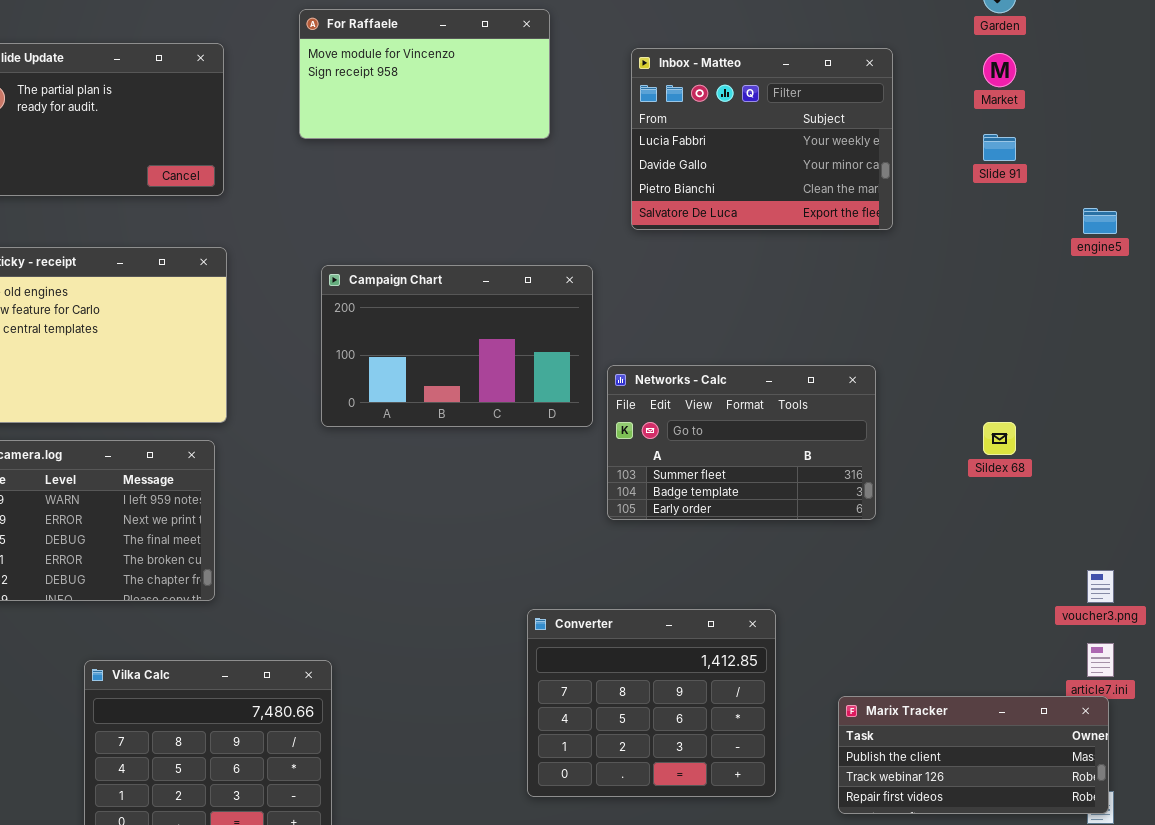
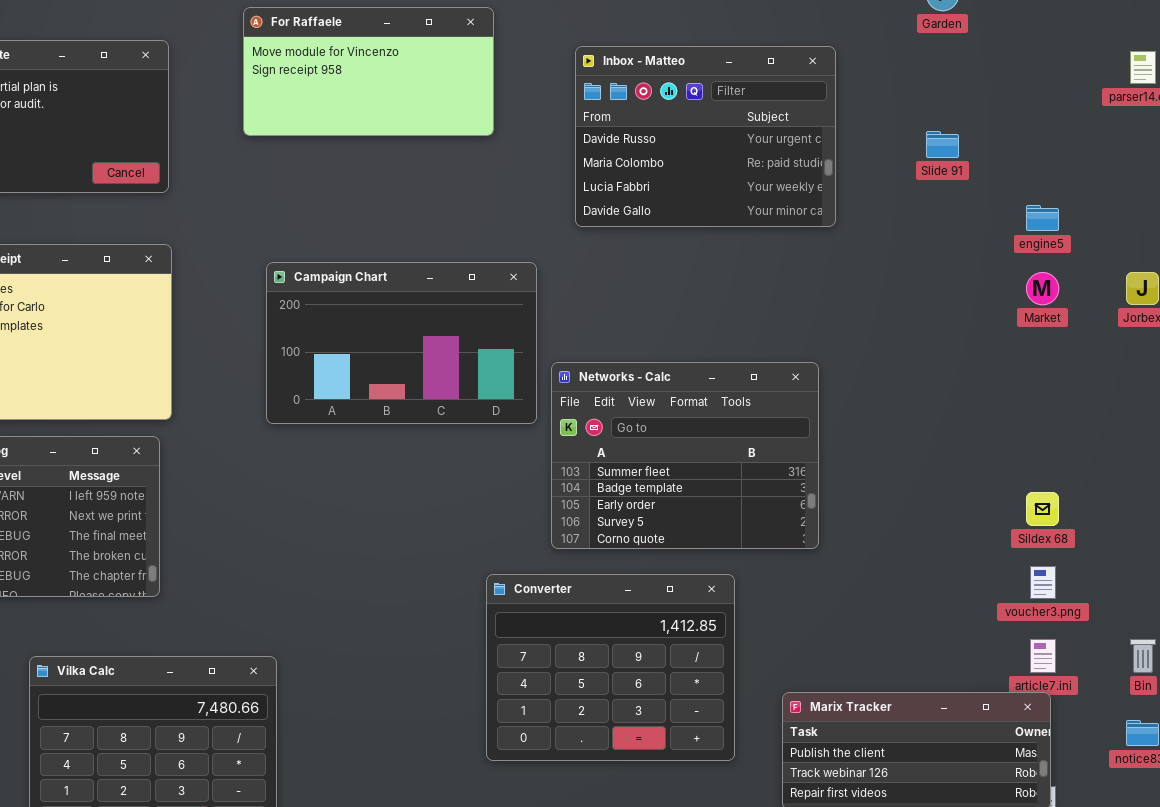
Inbox - Matteo: [631,48,893,230] -> [575,46,836,227], scrolled up 2 rows
Market: [983,53,1016,87] -> [1026,272,1059,305], moved
Networks - Calc: [607,365,876,520] -> [551,362,819,549], resized
Sildex 68: [983,422,1016,455] -> [1026,492,1059,526], moved
Converter: [527,609,776,797] -> [486,574,735,761], moved

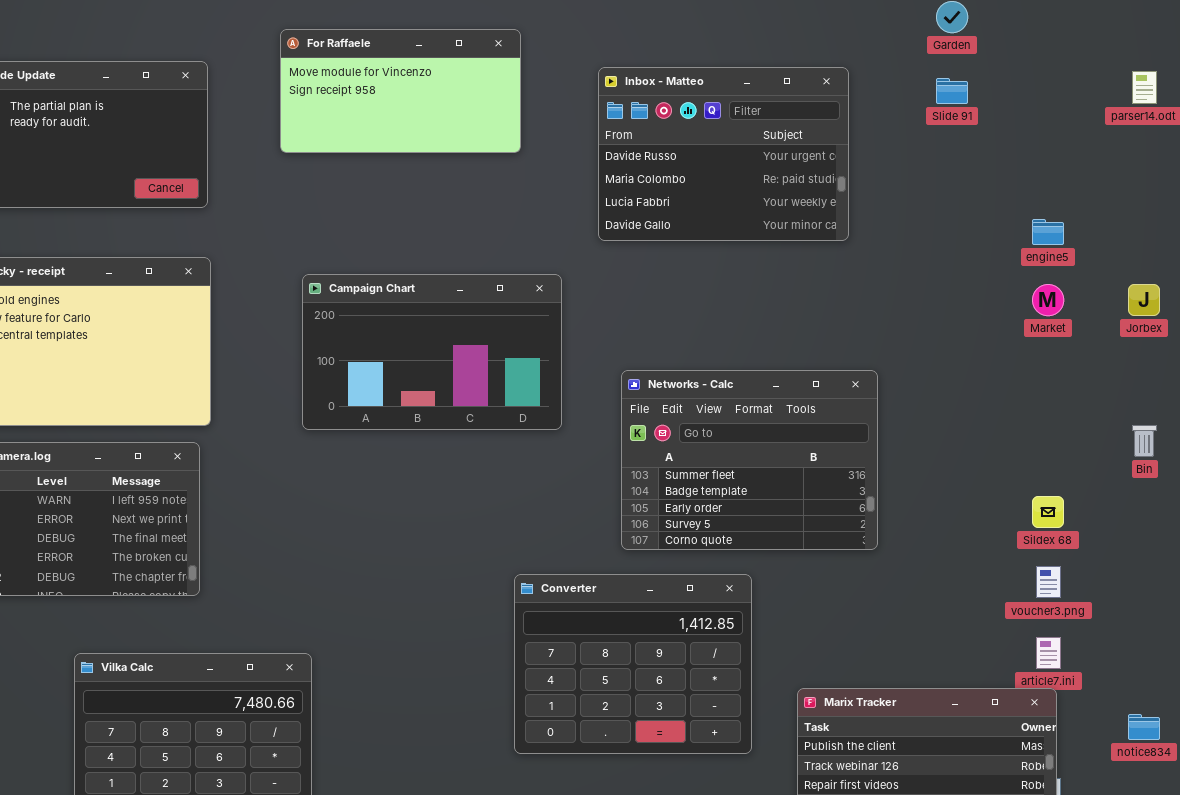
Slide 91: [926,131,959,158] -> [936,78,968,104], moved
Networks - Calc: [551,362,819,549] -> [621,370,878,550], moved
Bin: [1130,639,1156,673] -> [1132,425,1157,457], moved

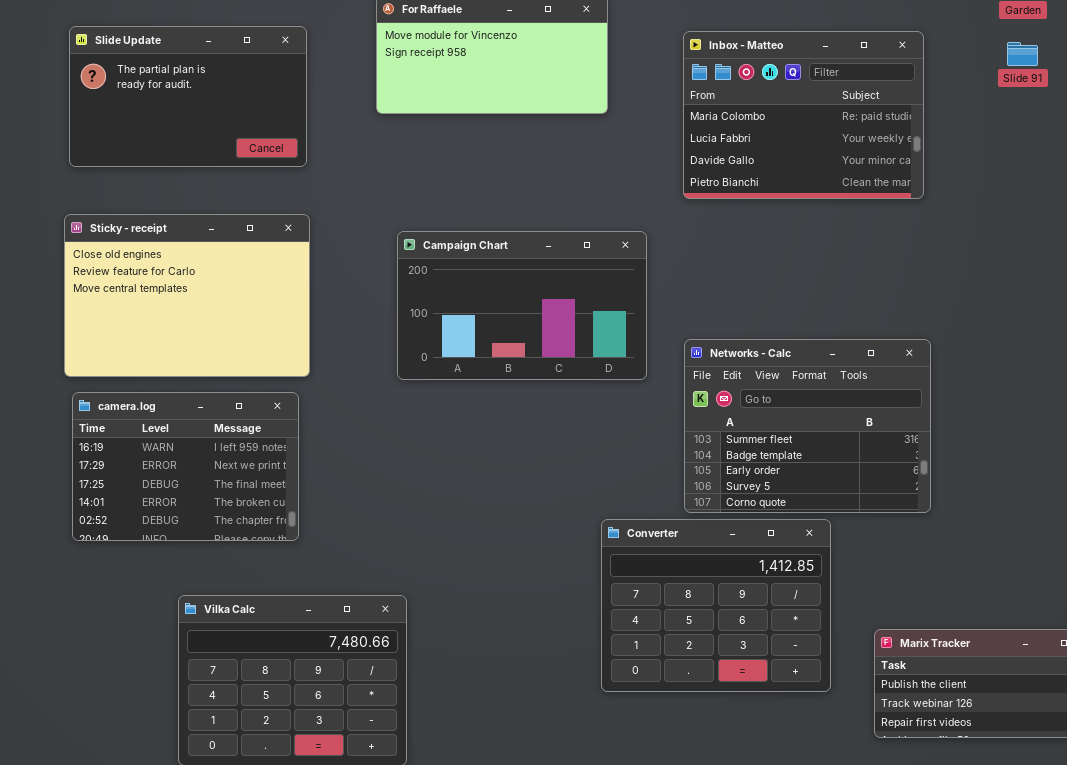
Inbox - Matteo: [598,67,849,241] -> [683,31,924,199], scrolled down 1 row
Networks - Calc: [621,370,878,550] -> [684,339,931,513], moved

